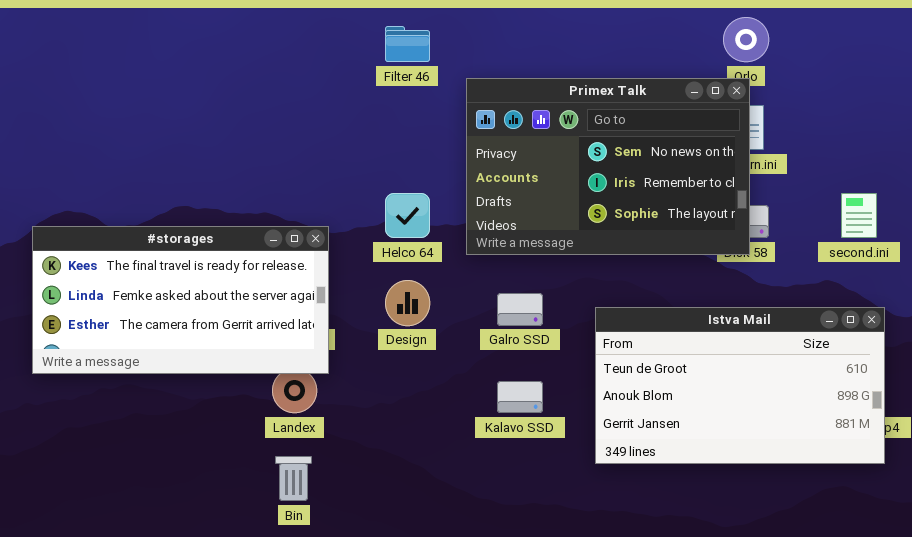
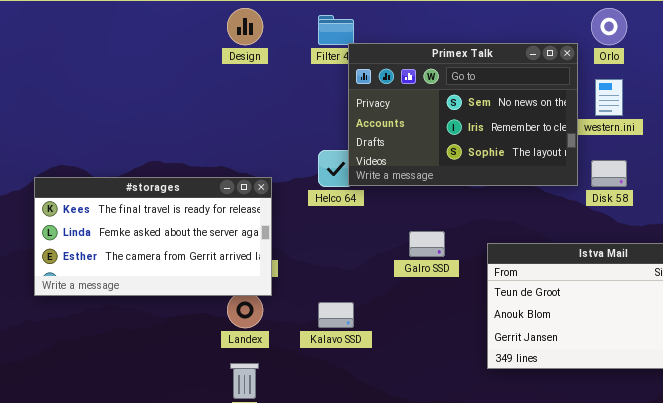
Primex Talk: [466,78,750,255] -> [348,43,578,186], moved
Design: [385,280,430,326] -> [227,8,263,45], moved
Kalavo SSD: [497,381,543,413] -> [318,302,354,328], moved

